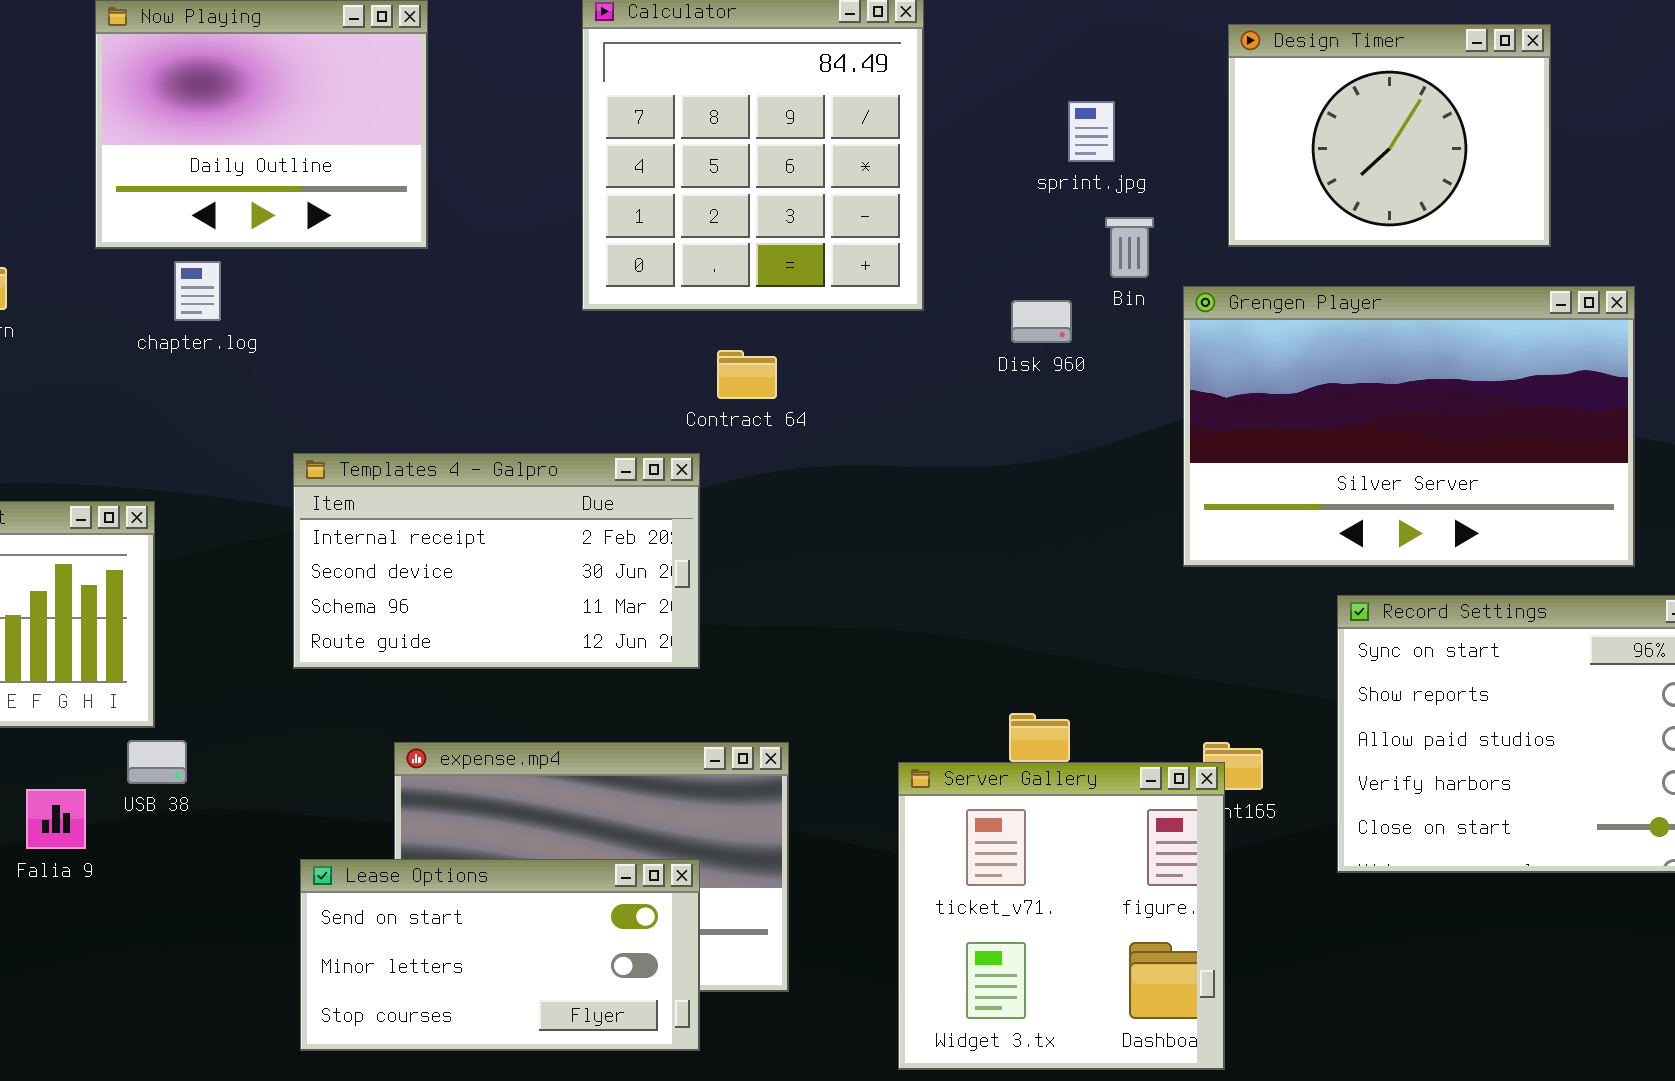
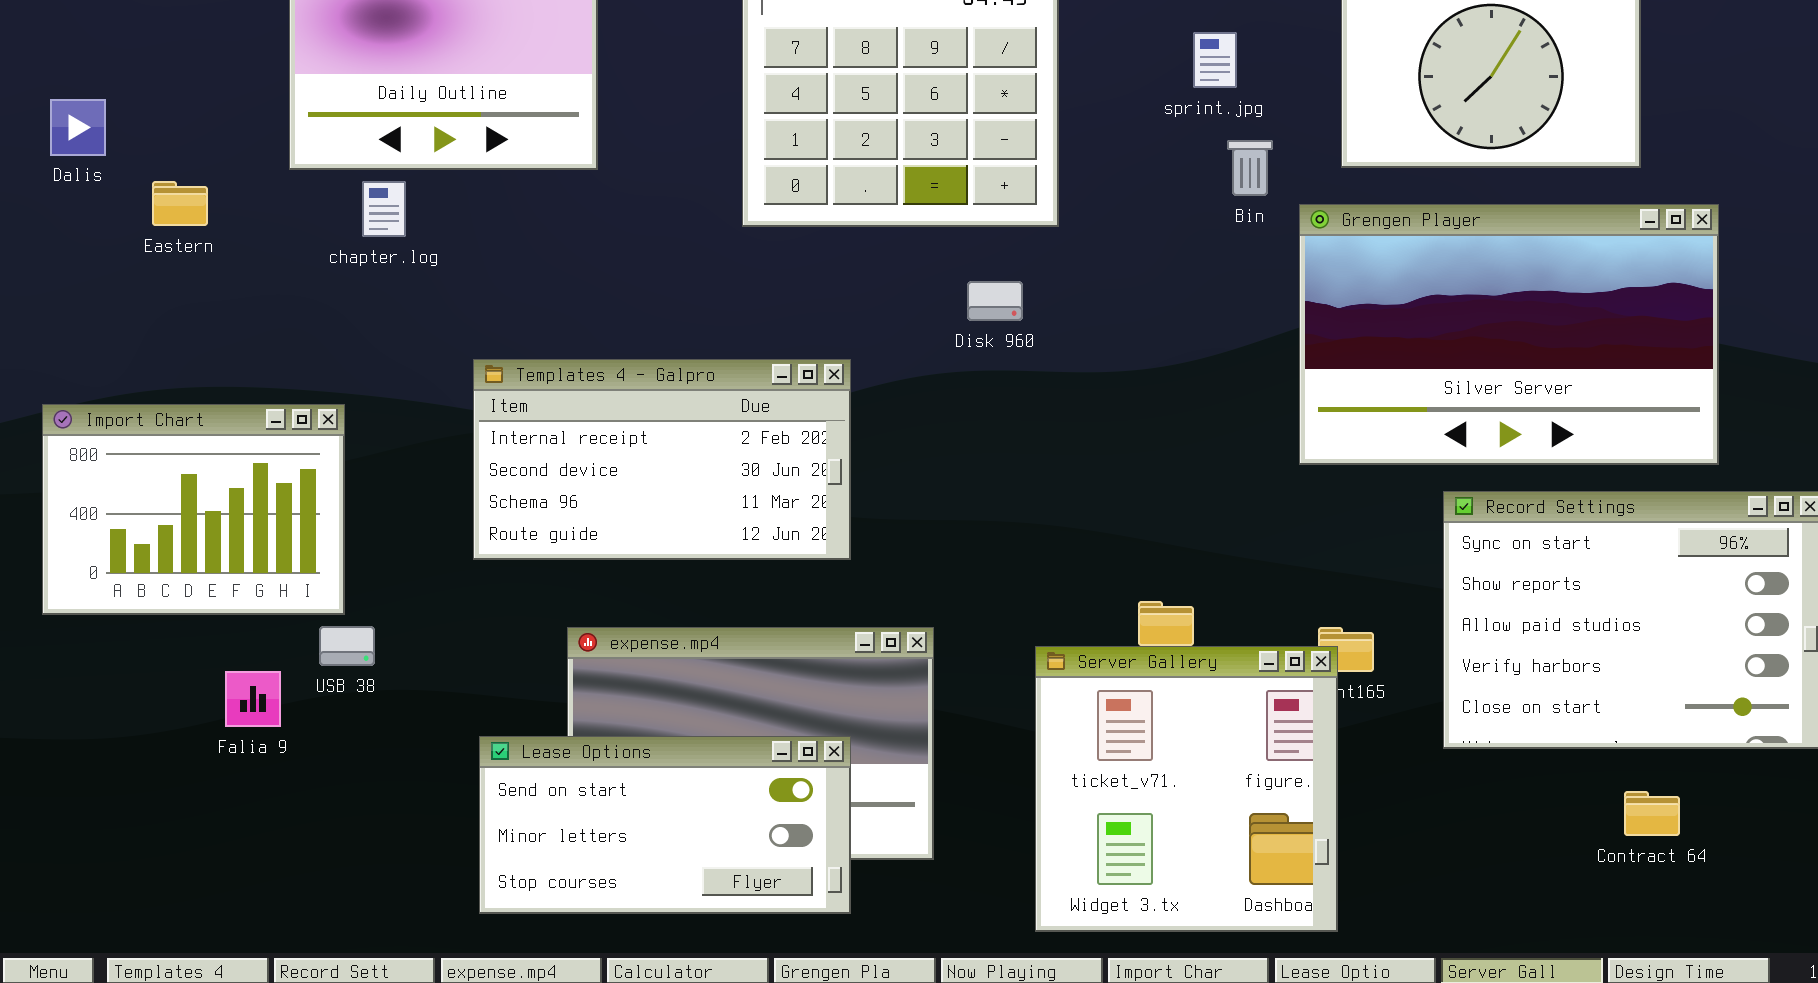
Disk 960: [1011,300,1072,343] -> [967,281,1023,321], moved
Contract 64: [717,350,777,399] -> [1624,791,1680,836], moved

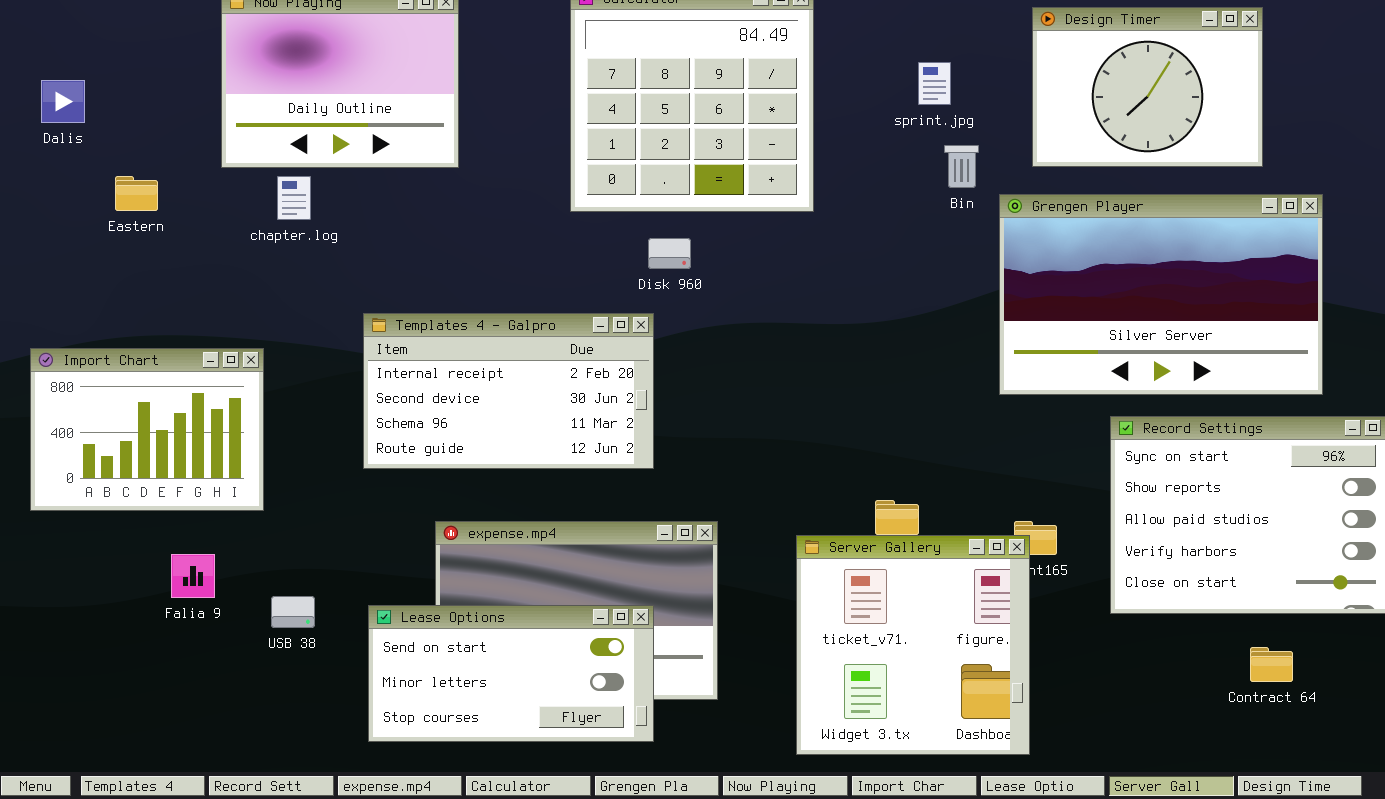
Dalis: [50,99,106,156] -> [41,80,85,123], moved
Disk 960: [967,281,1023,321] -> [648,238,691,269], moved
USB 38: [319,626,375,666] -> [271,596,315,628], moved

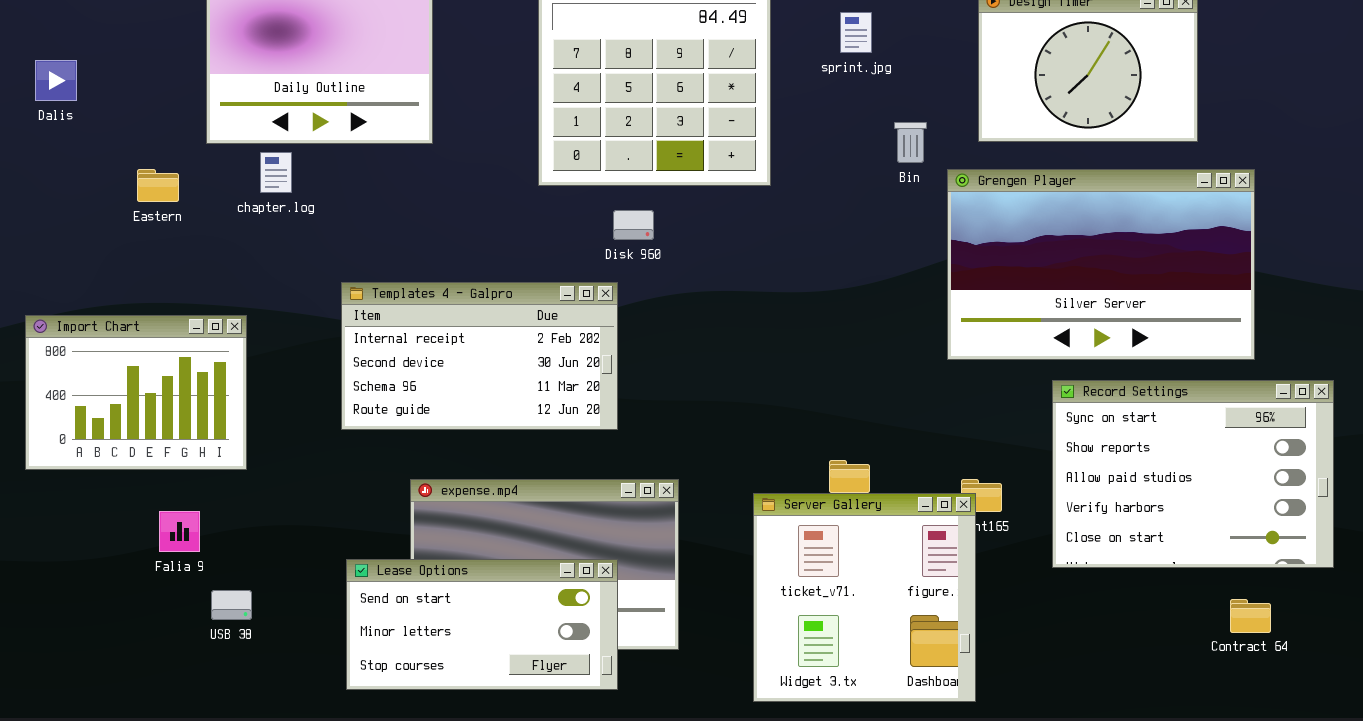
sprint.jpg: [918,62,951,105] -> [840,12,872,53], moved
Eastern: [115,176,158,211] -> [137,169,179,202], moved
USB 38: [271,596,315,628] -> [211,590,252,620], moved
Contract 64: [1250,647,1293,682] -> [1230,599,1271,633], moved

